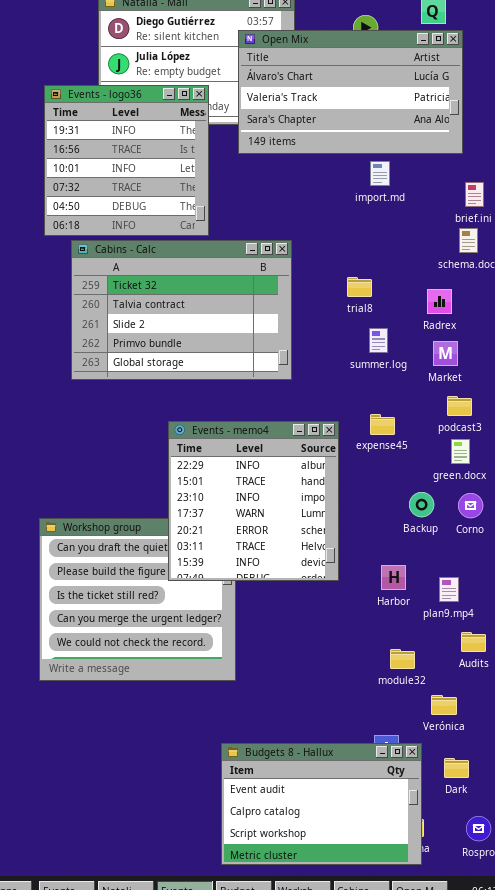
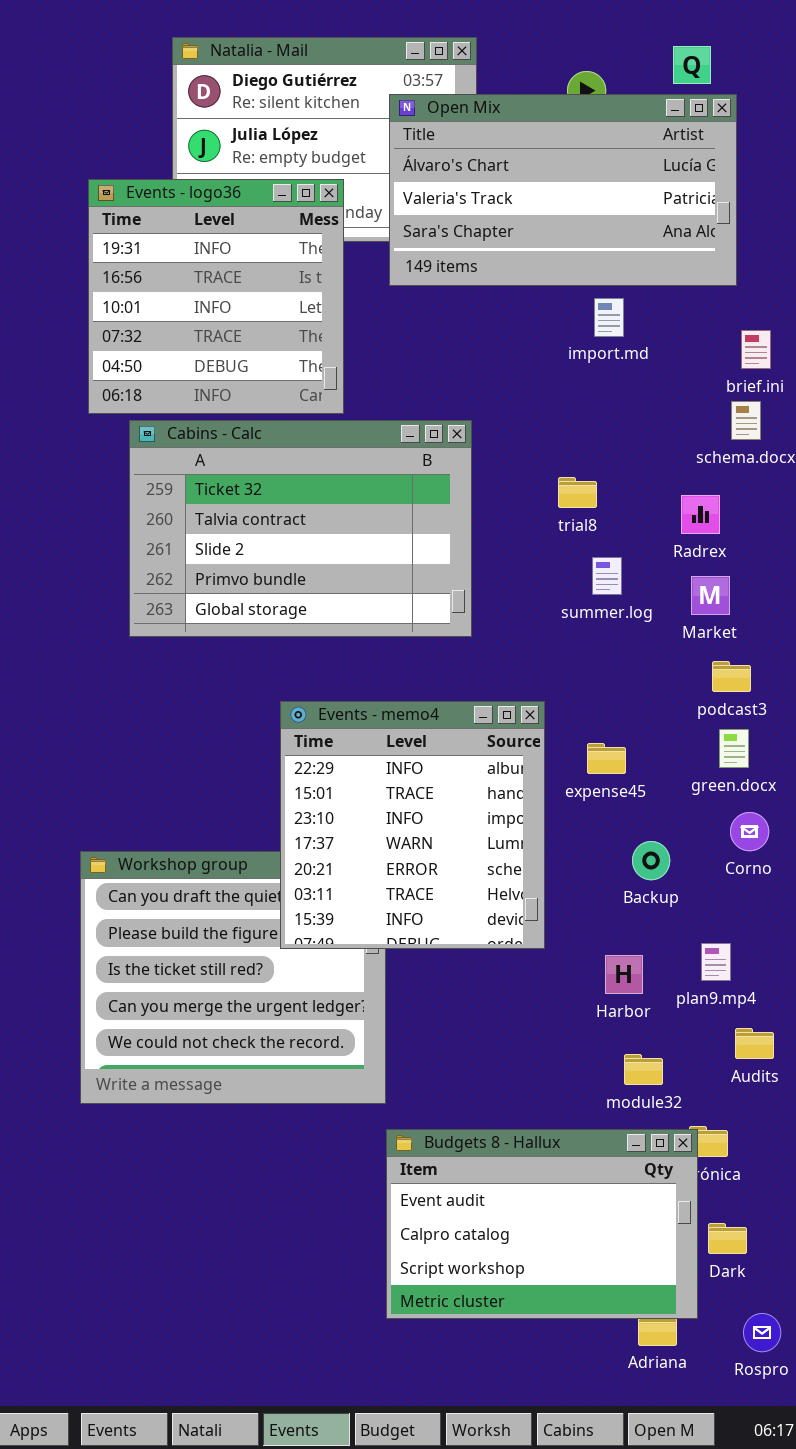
expense45: [370,414,395,435] -> [587,743,626,774], moved
Backup: [409,492,434,517] -> [632,841,670,880], moved
Harbor: [381,565,406,590] -> [605,955,643,994], moved
Budgets 8 - Hallux: [221,743,422,865] -> [386,1129,698,1319], moved

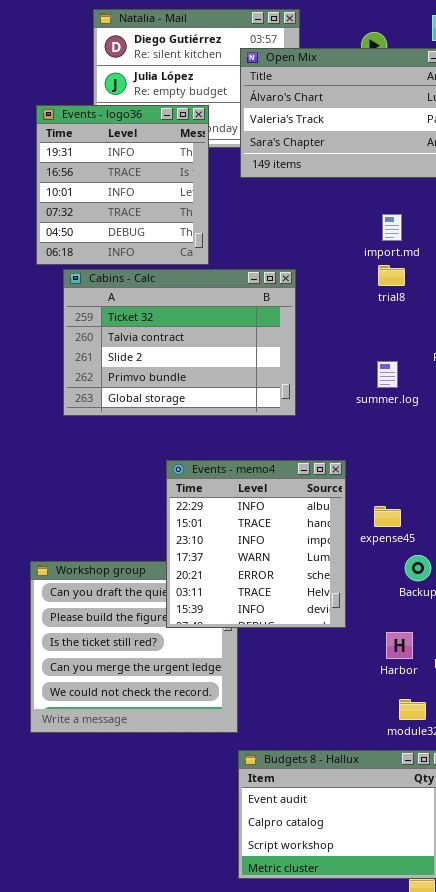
import.md: [594,298,624,337] -> [382,214,402,241], moved
trial8: [558,477,597,508] -> [378,265,405,286], moved
expense45: [587,743,626,774] -> [374,506,401,527], moved

